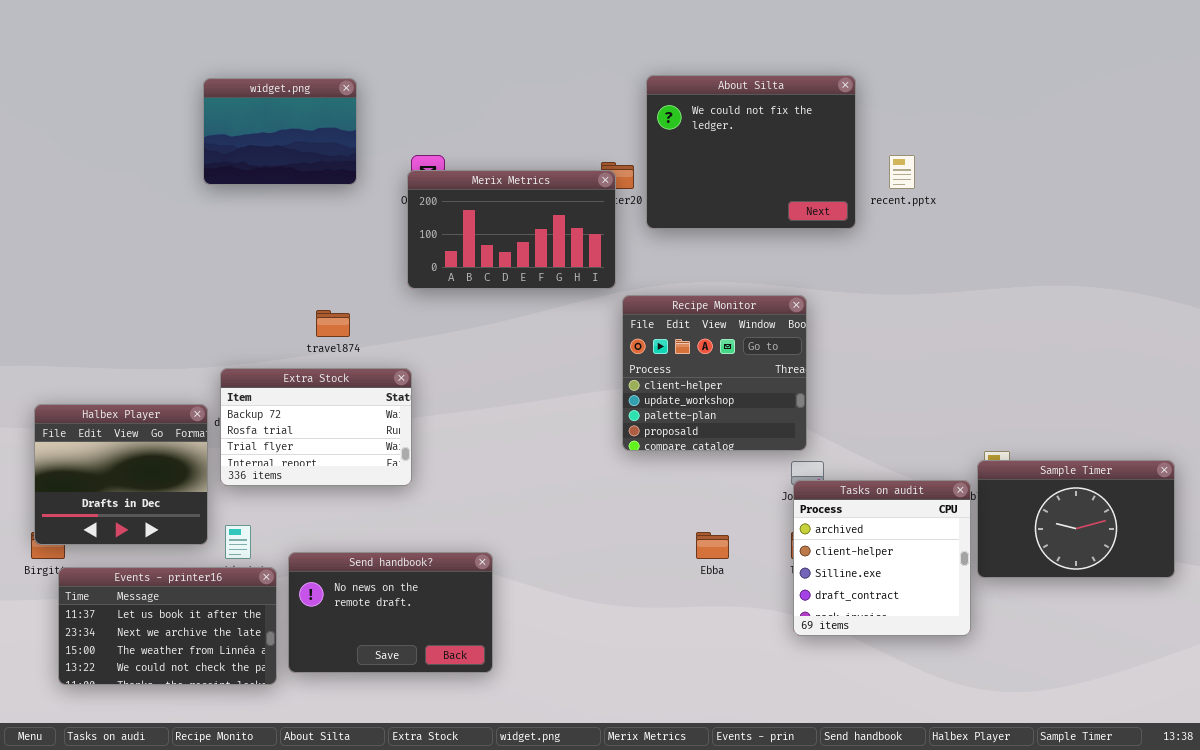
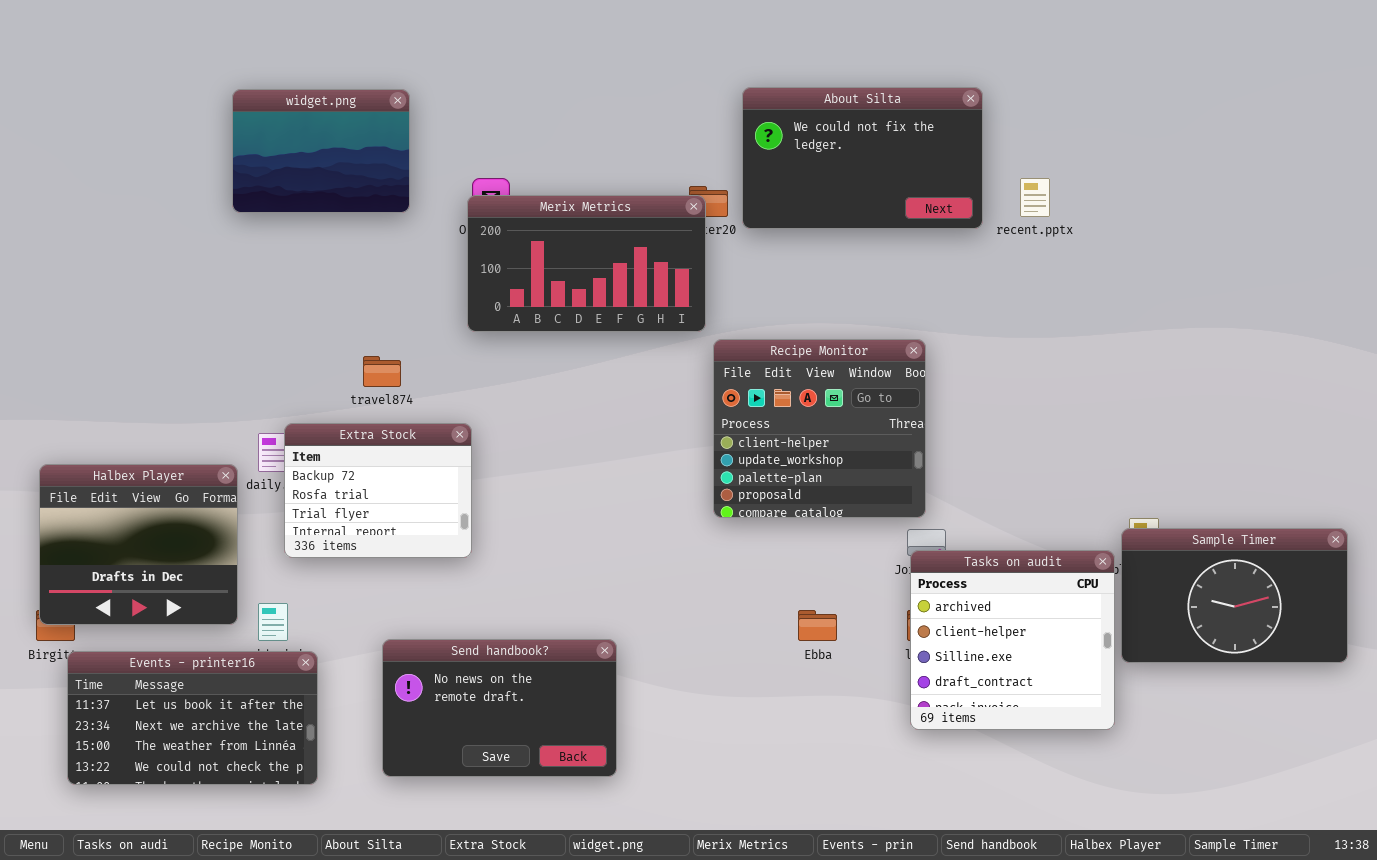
About Silta: [646,75,856,229] -> [742,87,983,229], resized
Extra Stock: [220,368,412,486] -> [284,423,472,558], resized
Send handbook?: [288,552,493,673] -> [382,639,617,777], moved

